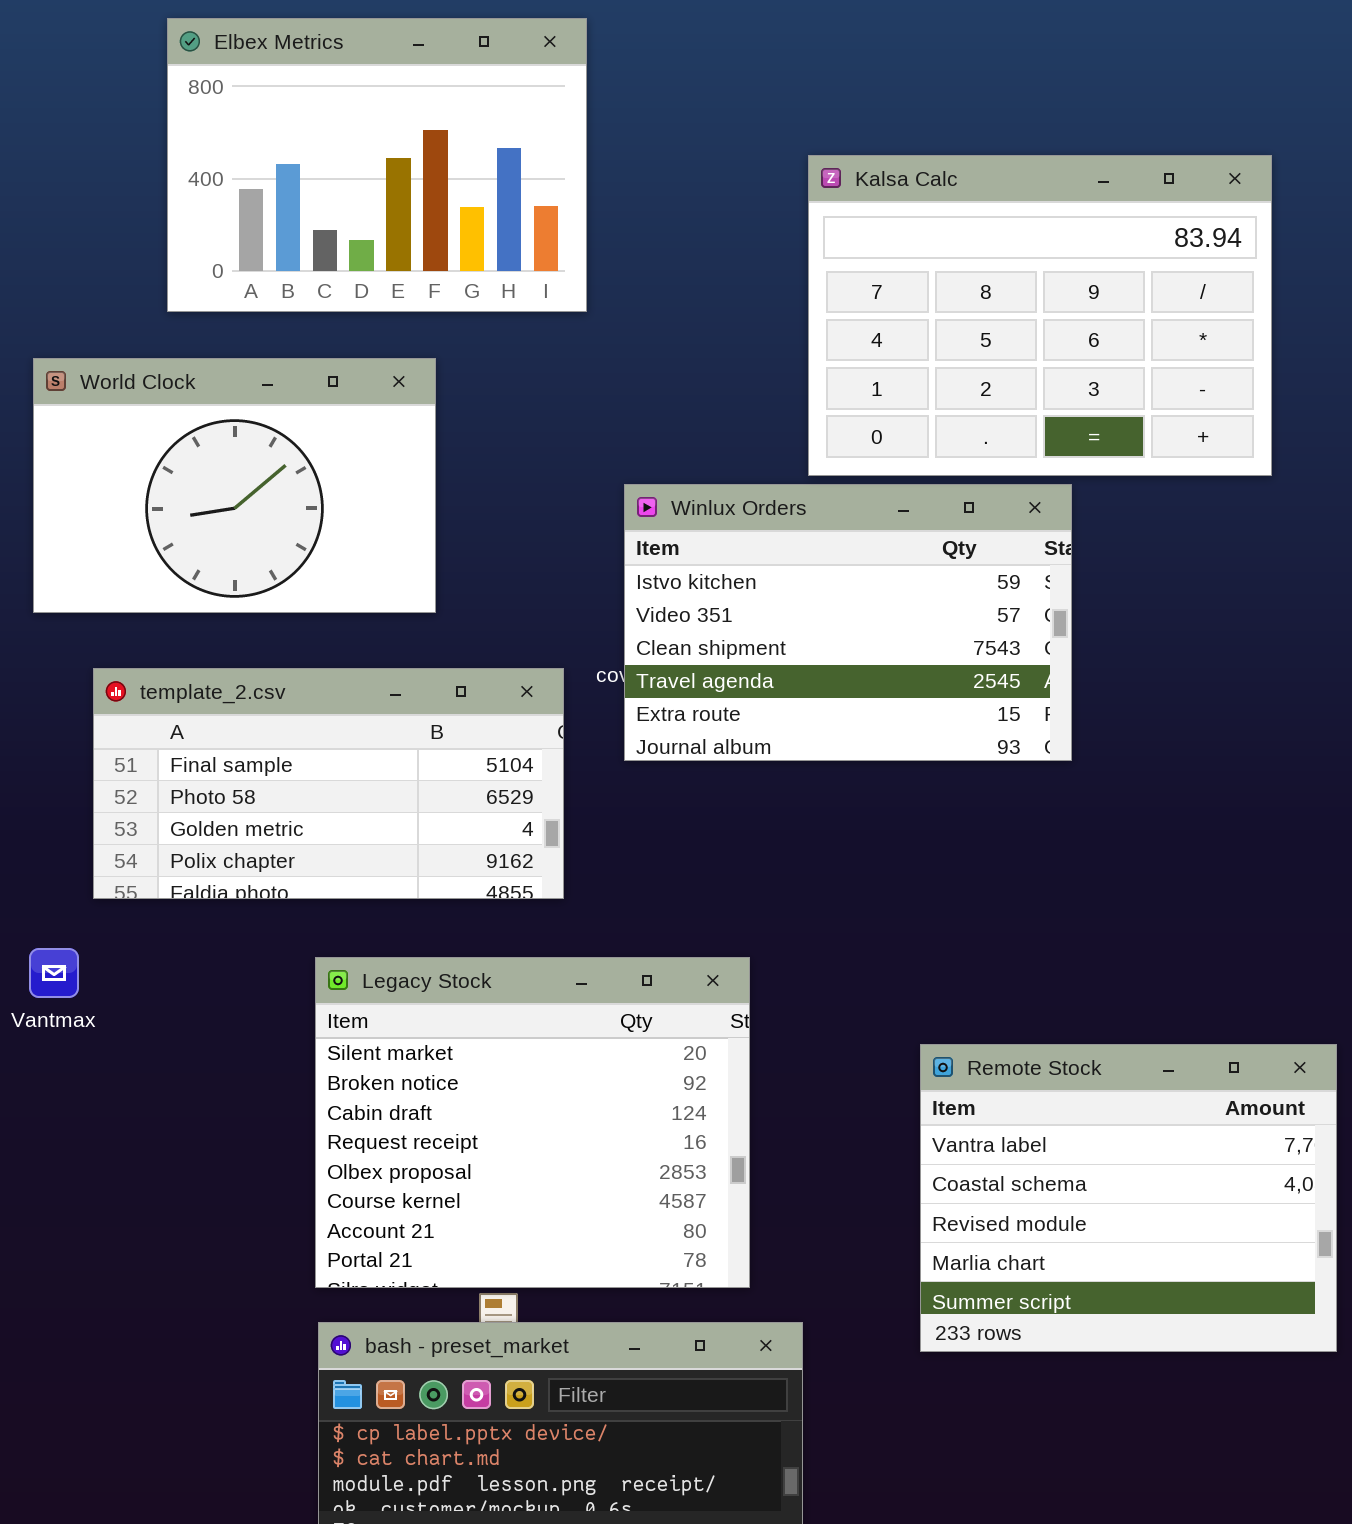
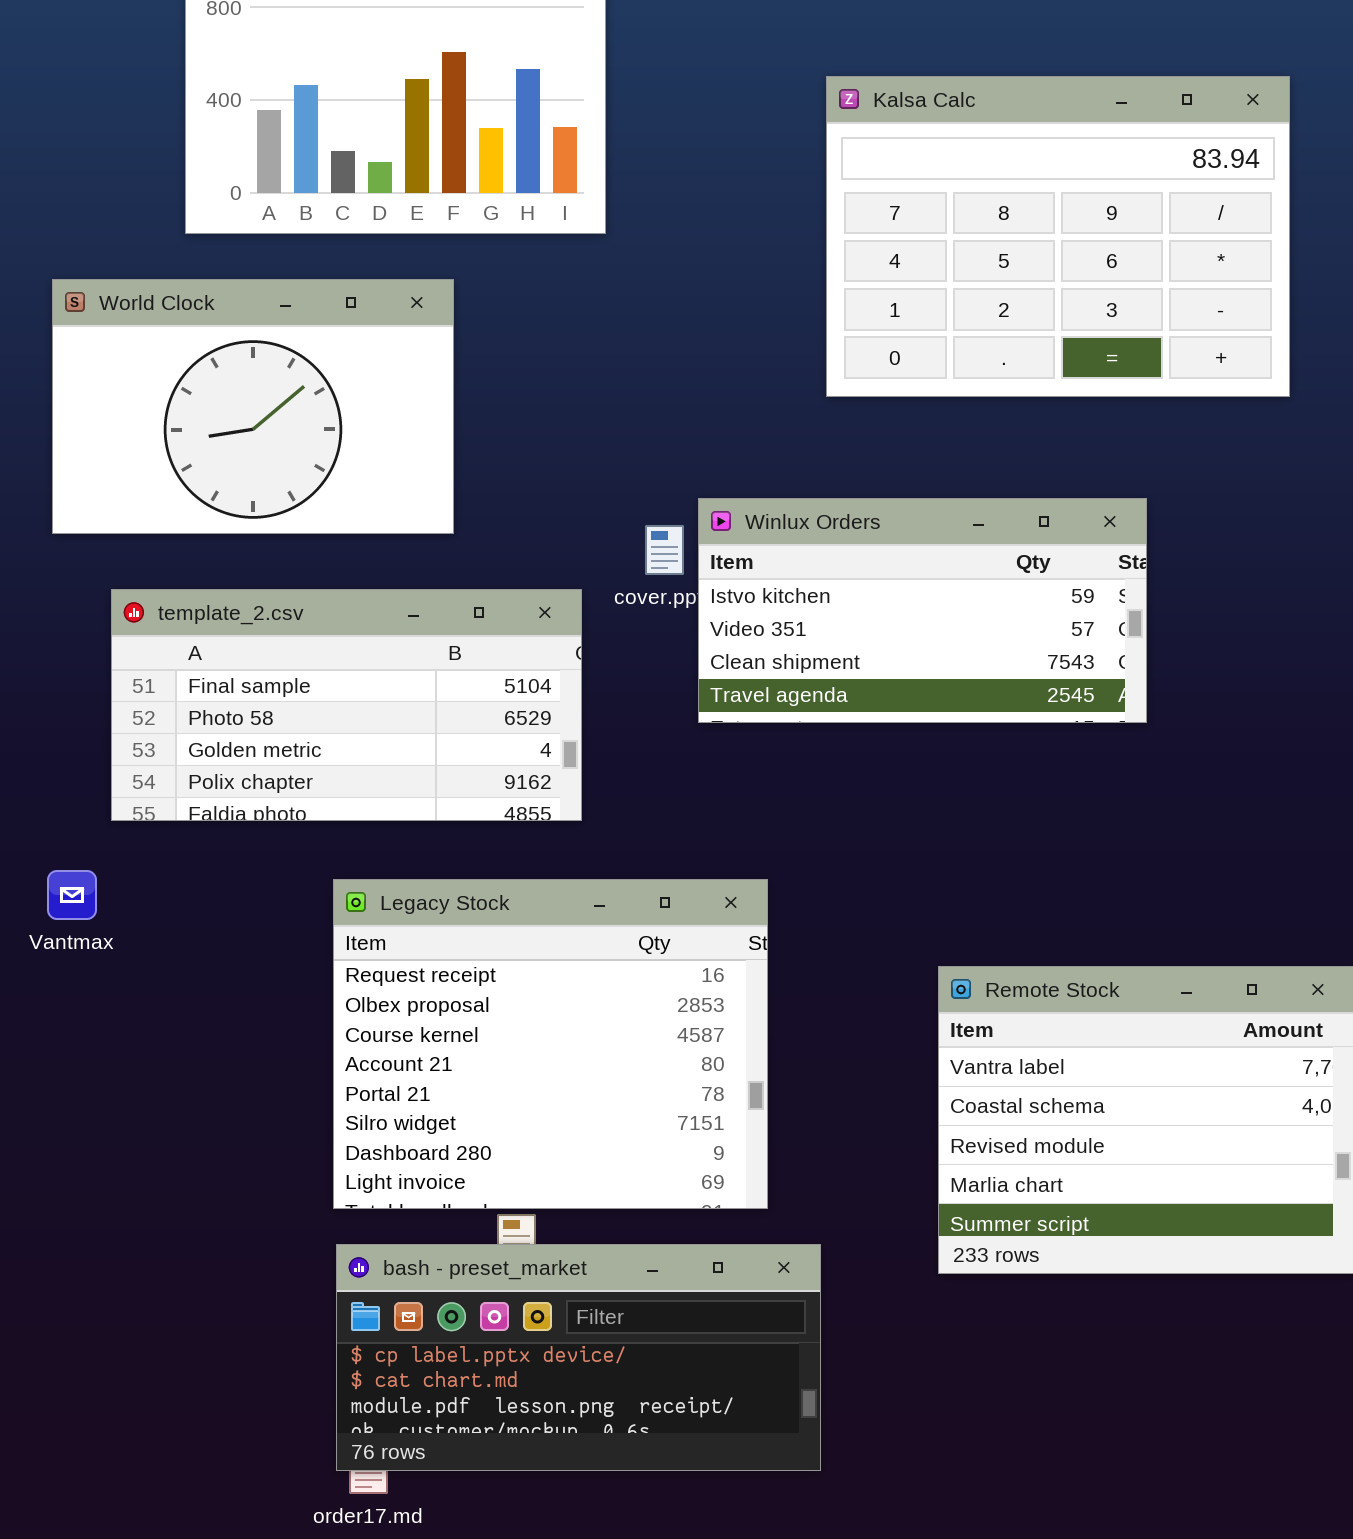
Winlux Orders: [624,484,1072,761] -> [698,498,1147,723], moved, resized
Legacy Stock: [315,957,750,1288] -> [333,879,768,1209], scrolled down 3 rows

